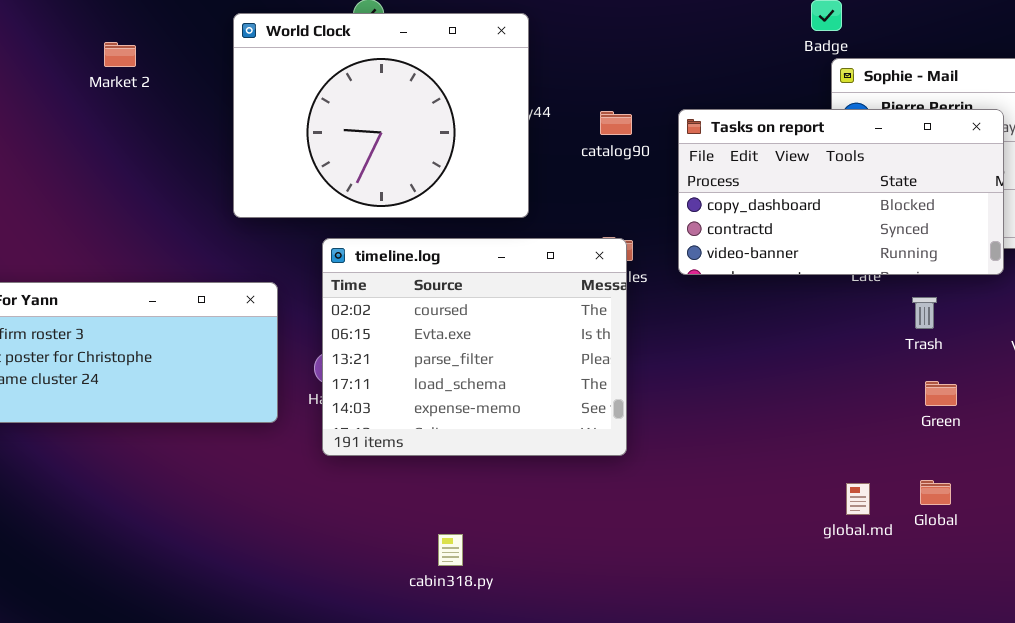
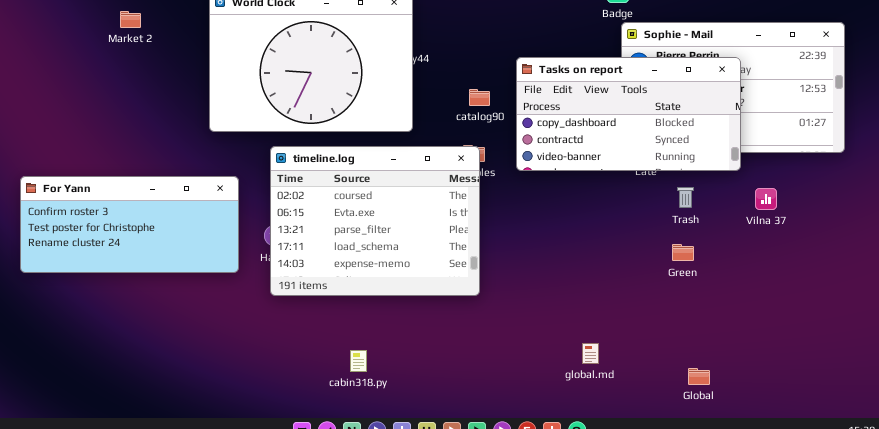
catalog90: [600,111,632,135] -> [469,89,490,106], moved
Green: [925,381,957,406] -> [672,244,694,261], moved
Global: [920,480,951,505] -> [688,368,710,385], moved
global.md: [846,483,870,515] -> [582,343,599,364], moved

